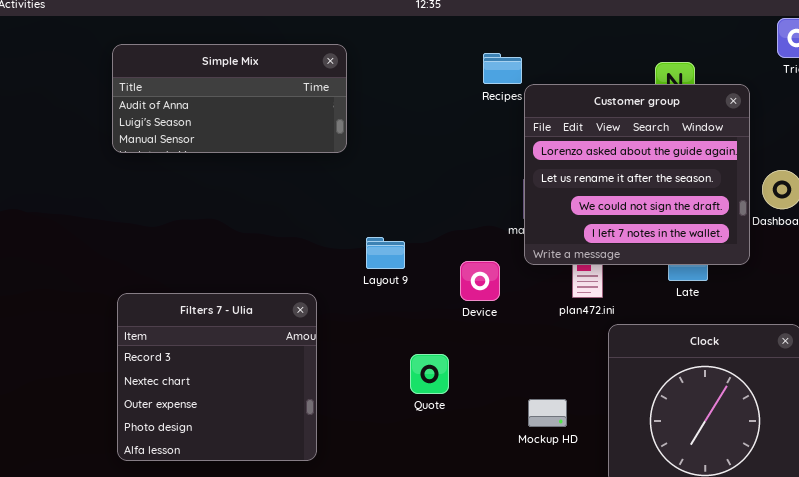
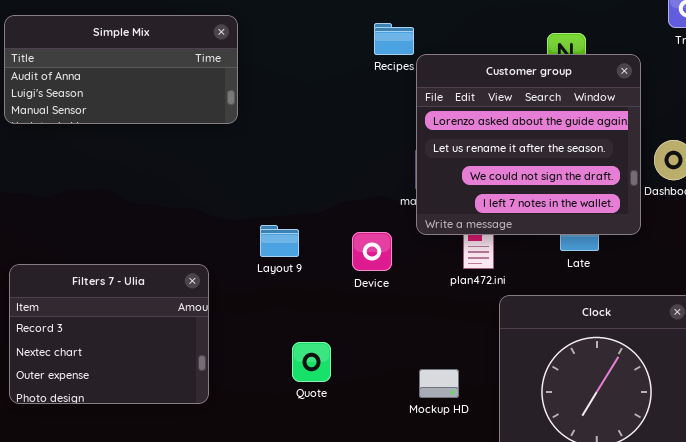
Layout 9: [366,237,405,269] -> [260,225,299,257], moved
Filters 7 - Ulia: [117,293,317,461] -> [9,264,209,404], resized
Quote: [410,354,449,394] -> [292,342,331,382], moved

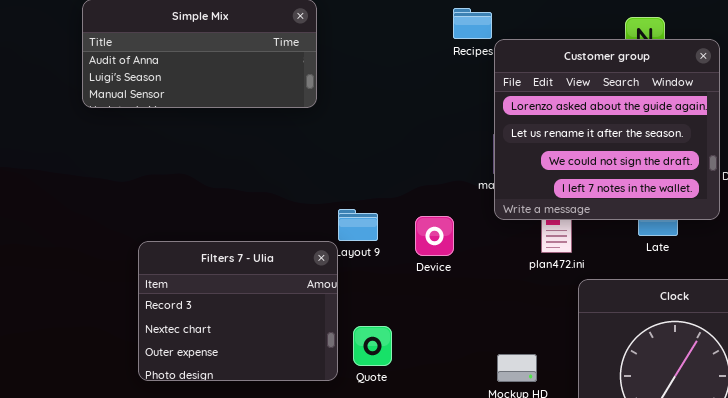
Device: [352,232,392,271] -> [415,216,454,256], moved
Filters 7 - Ulia: [9,264,209,404] -> [138,241,338,381], moved
Quote: [292,342,331,382] -> [353,326,392,366], moved

